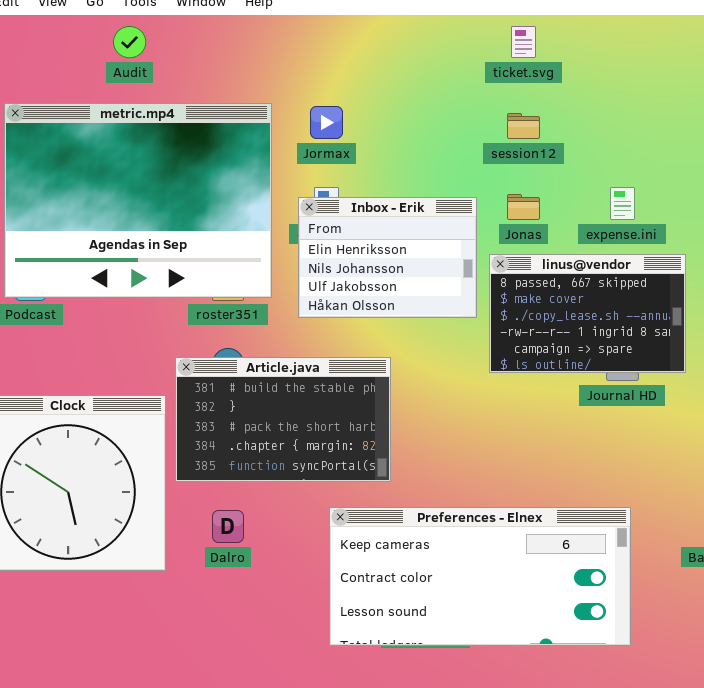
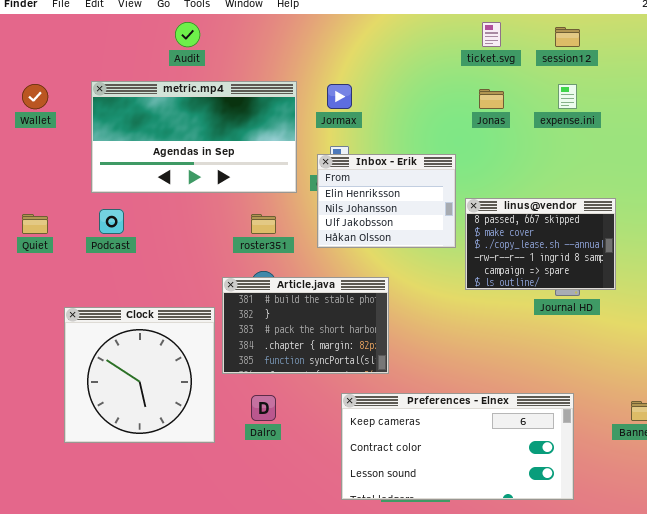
metric.mp4: [4,103,272,298] -> [91,81,297,193], resized
session12: [507,113,540,139] -> [555,27,580,47], moved
expense.ini: [610,187,635,220] -> [558,84,577,109], moved
Jonas: [507,194,540,220] -> [479,89,504,109], moved

